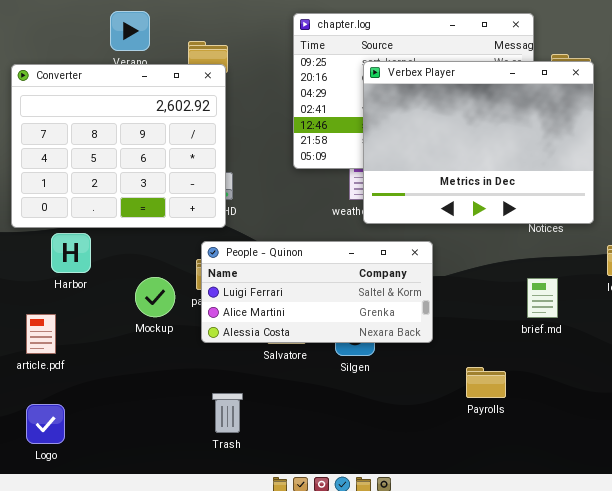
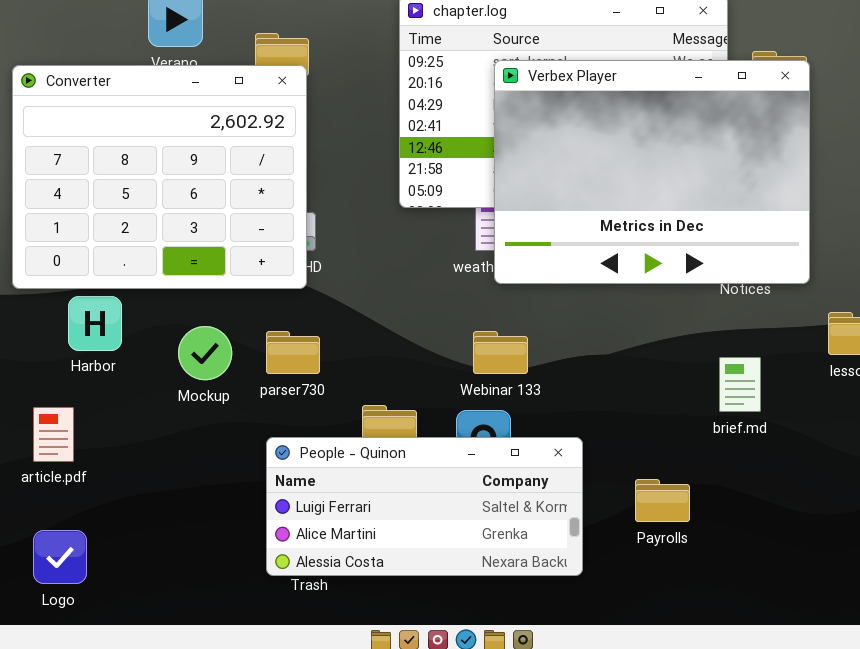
People - Quinon: [201,241,433,343] -> [266,437,583,576], moved
Mockup: [135,277,175,317] -> [178,326,232,380], moved

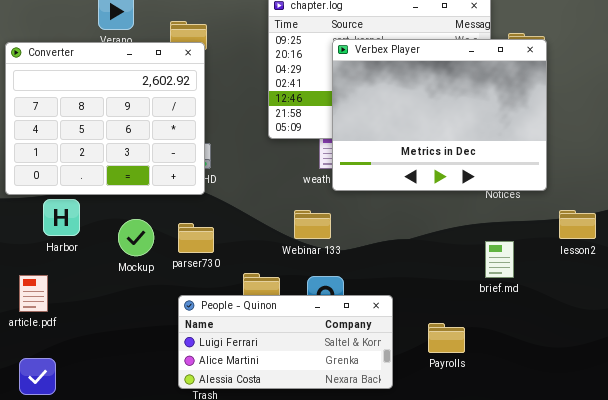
Webinar 133: [473,331,528,374] -> [294,210,331,239], moved

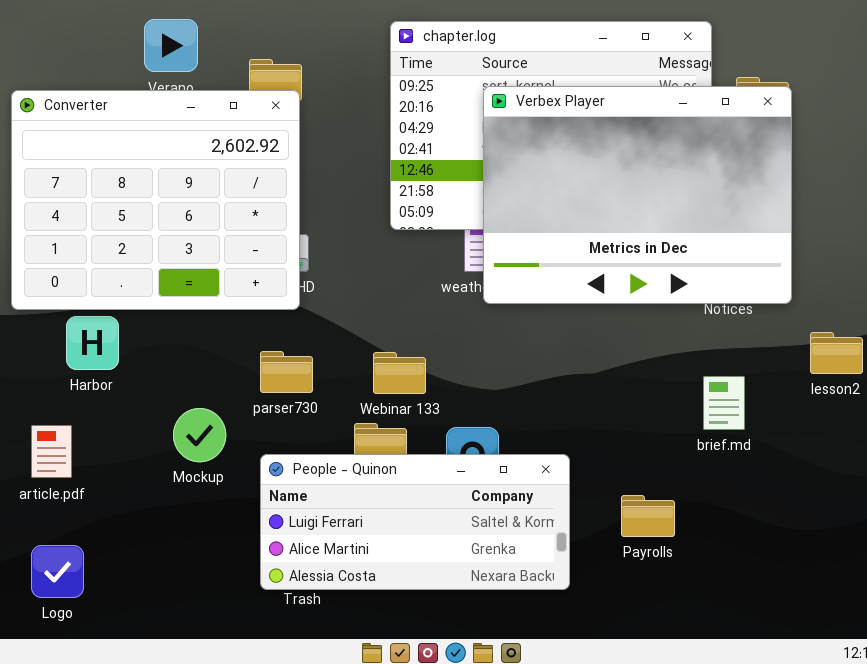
Webinar 133: [294,210,331,239] -> [373,352,426,394], moved
Mockup: [118,219,154,256] -> [173,408,226,462], moved

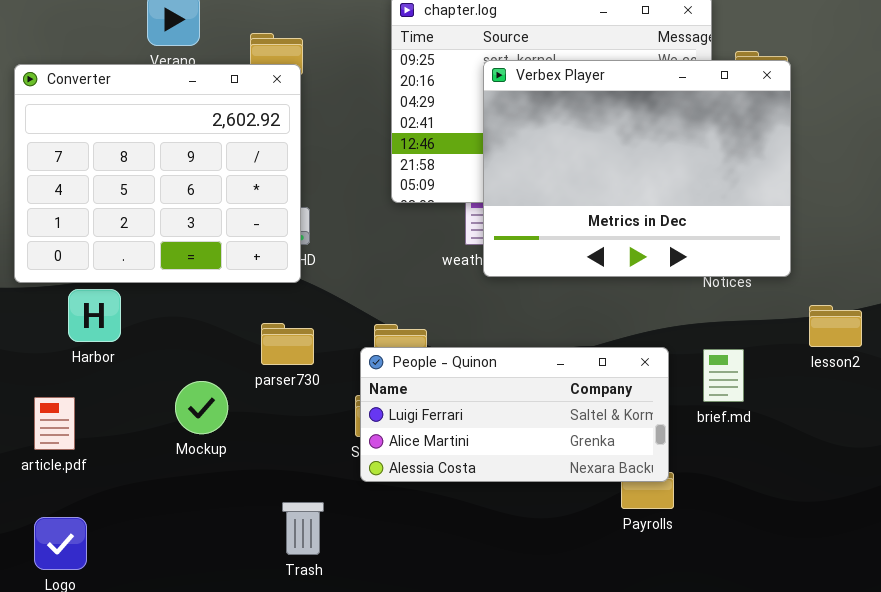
People - Quinon: [260,454,570,590] -> [360,347,669,482], moved

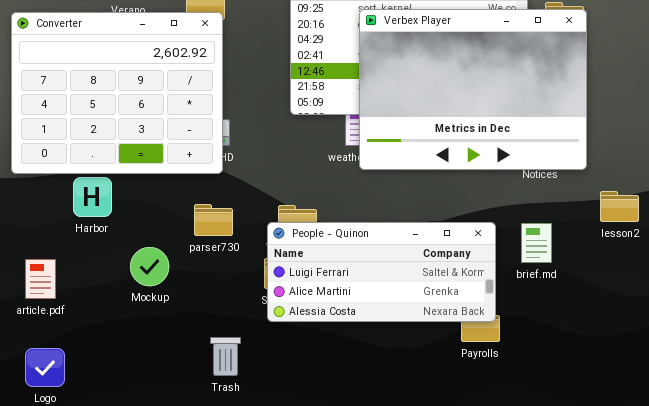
Harbor: [68,289,121,342] -> [73,177,112,217], moved

